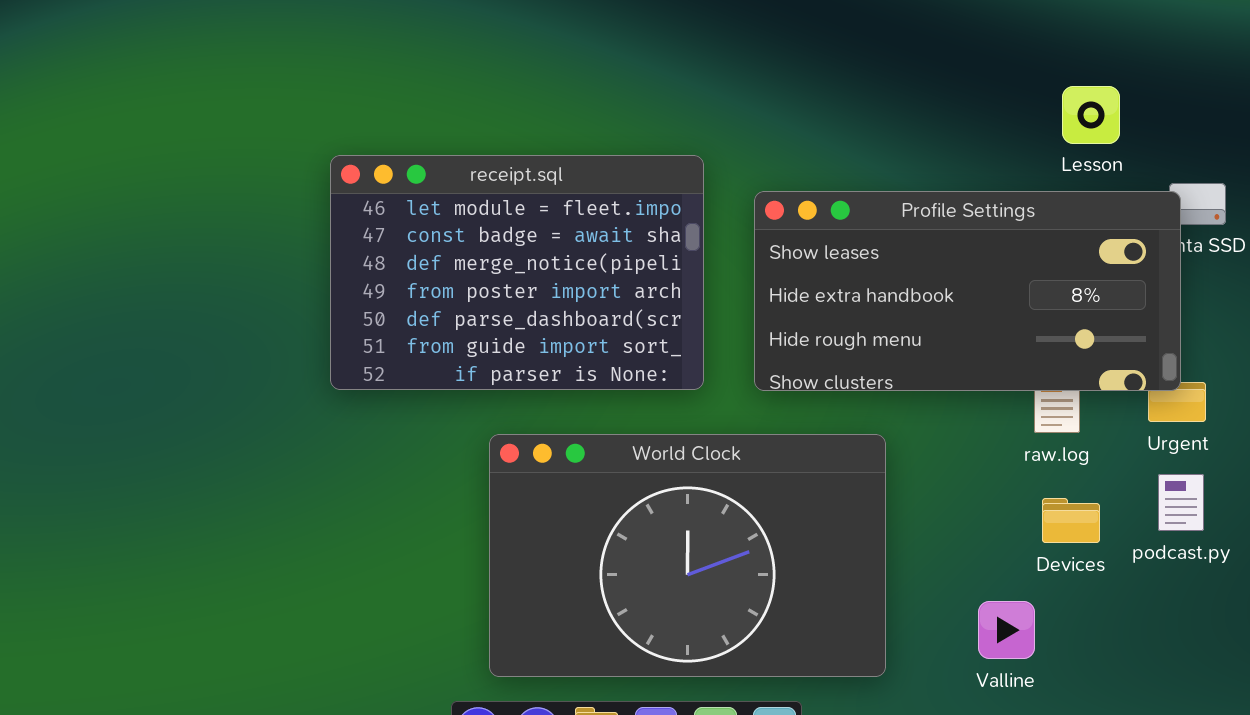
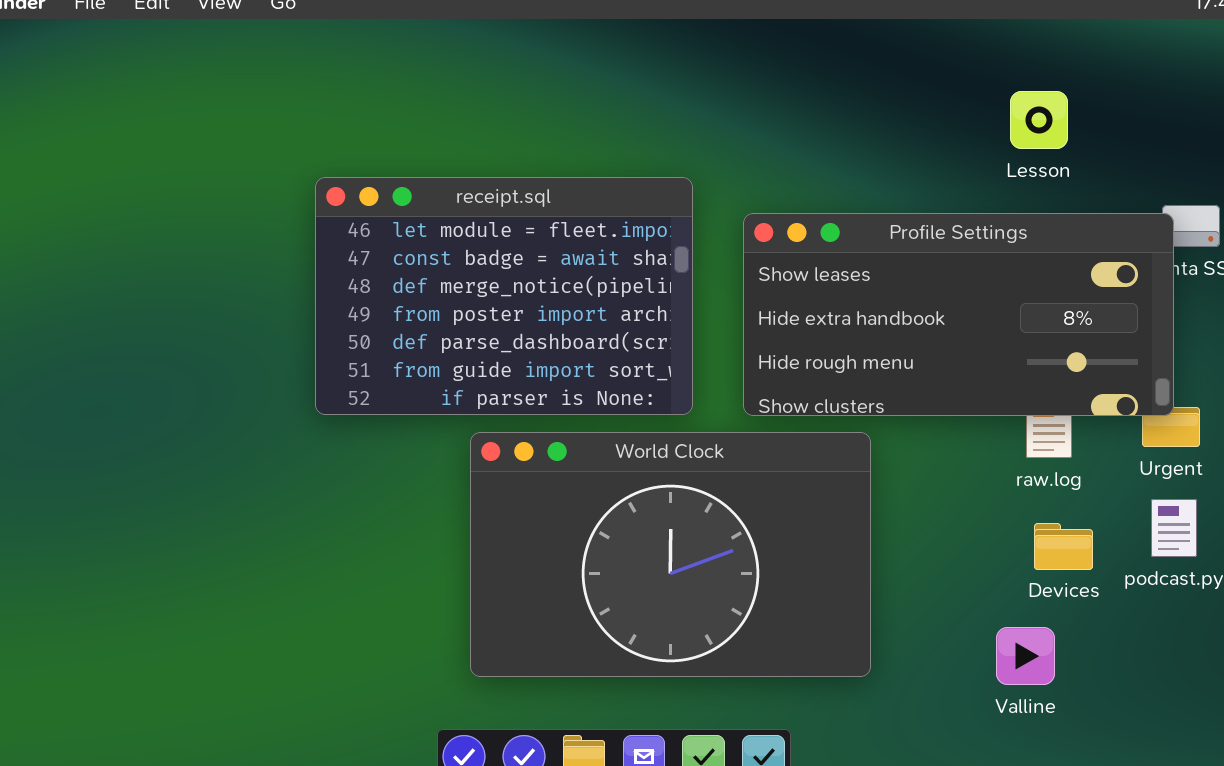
Lesson: [1062,86,1120,144] -> [1010,91,1068,149], moved
World Clock: [489,434,886,677] -> [470,432,871,677], moved
Valline: [978,601,1035,659] -> [996,627,1055,685], moved

